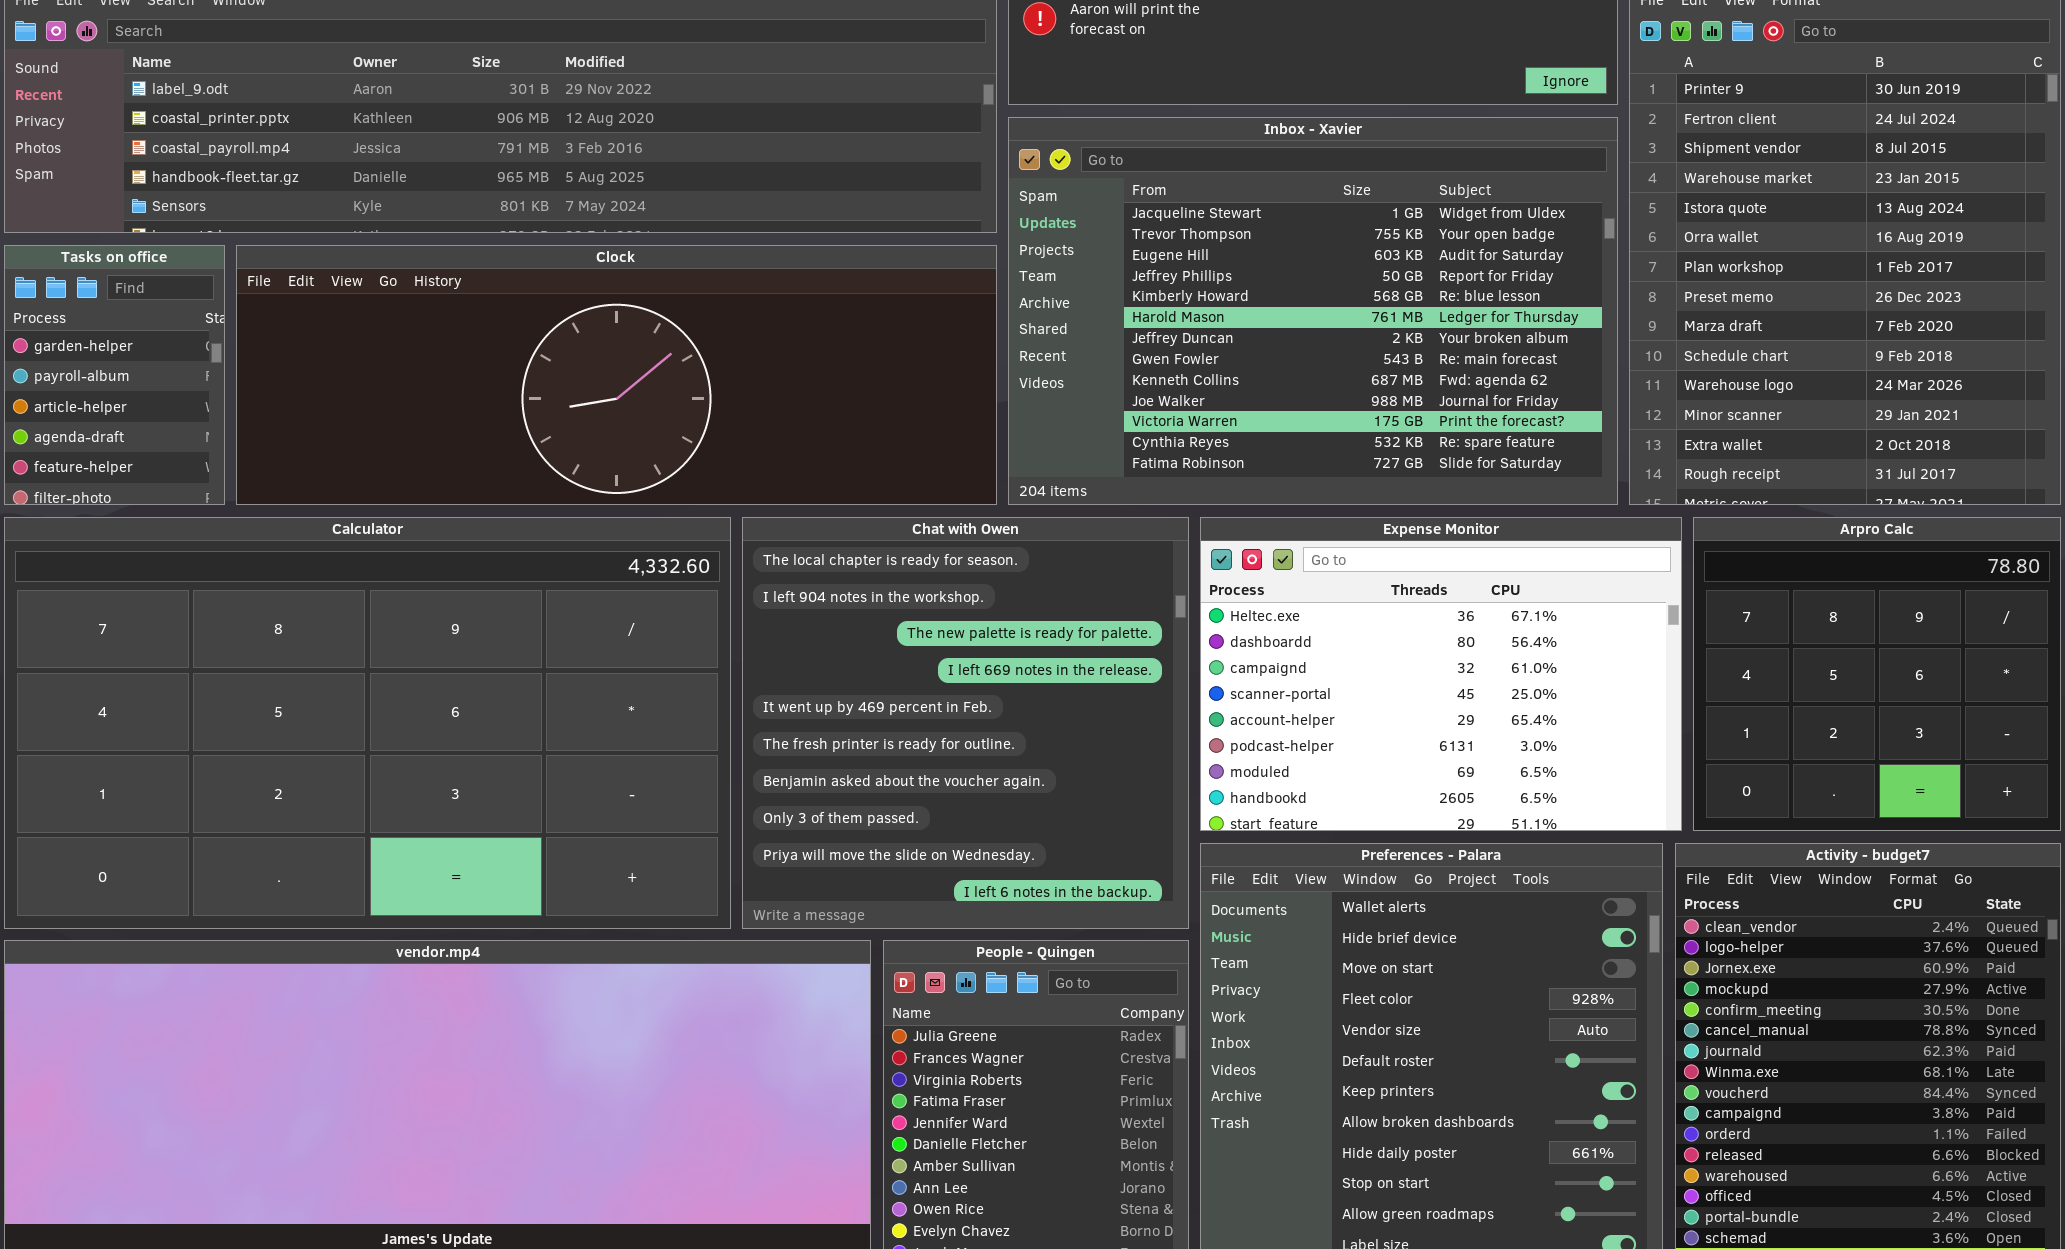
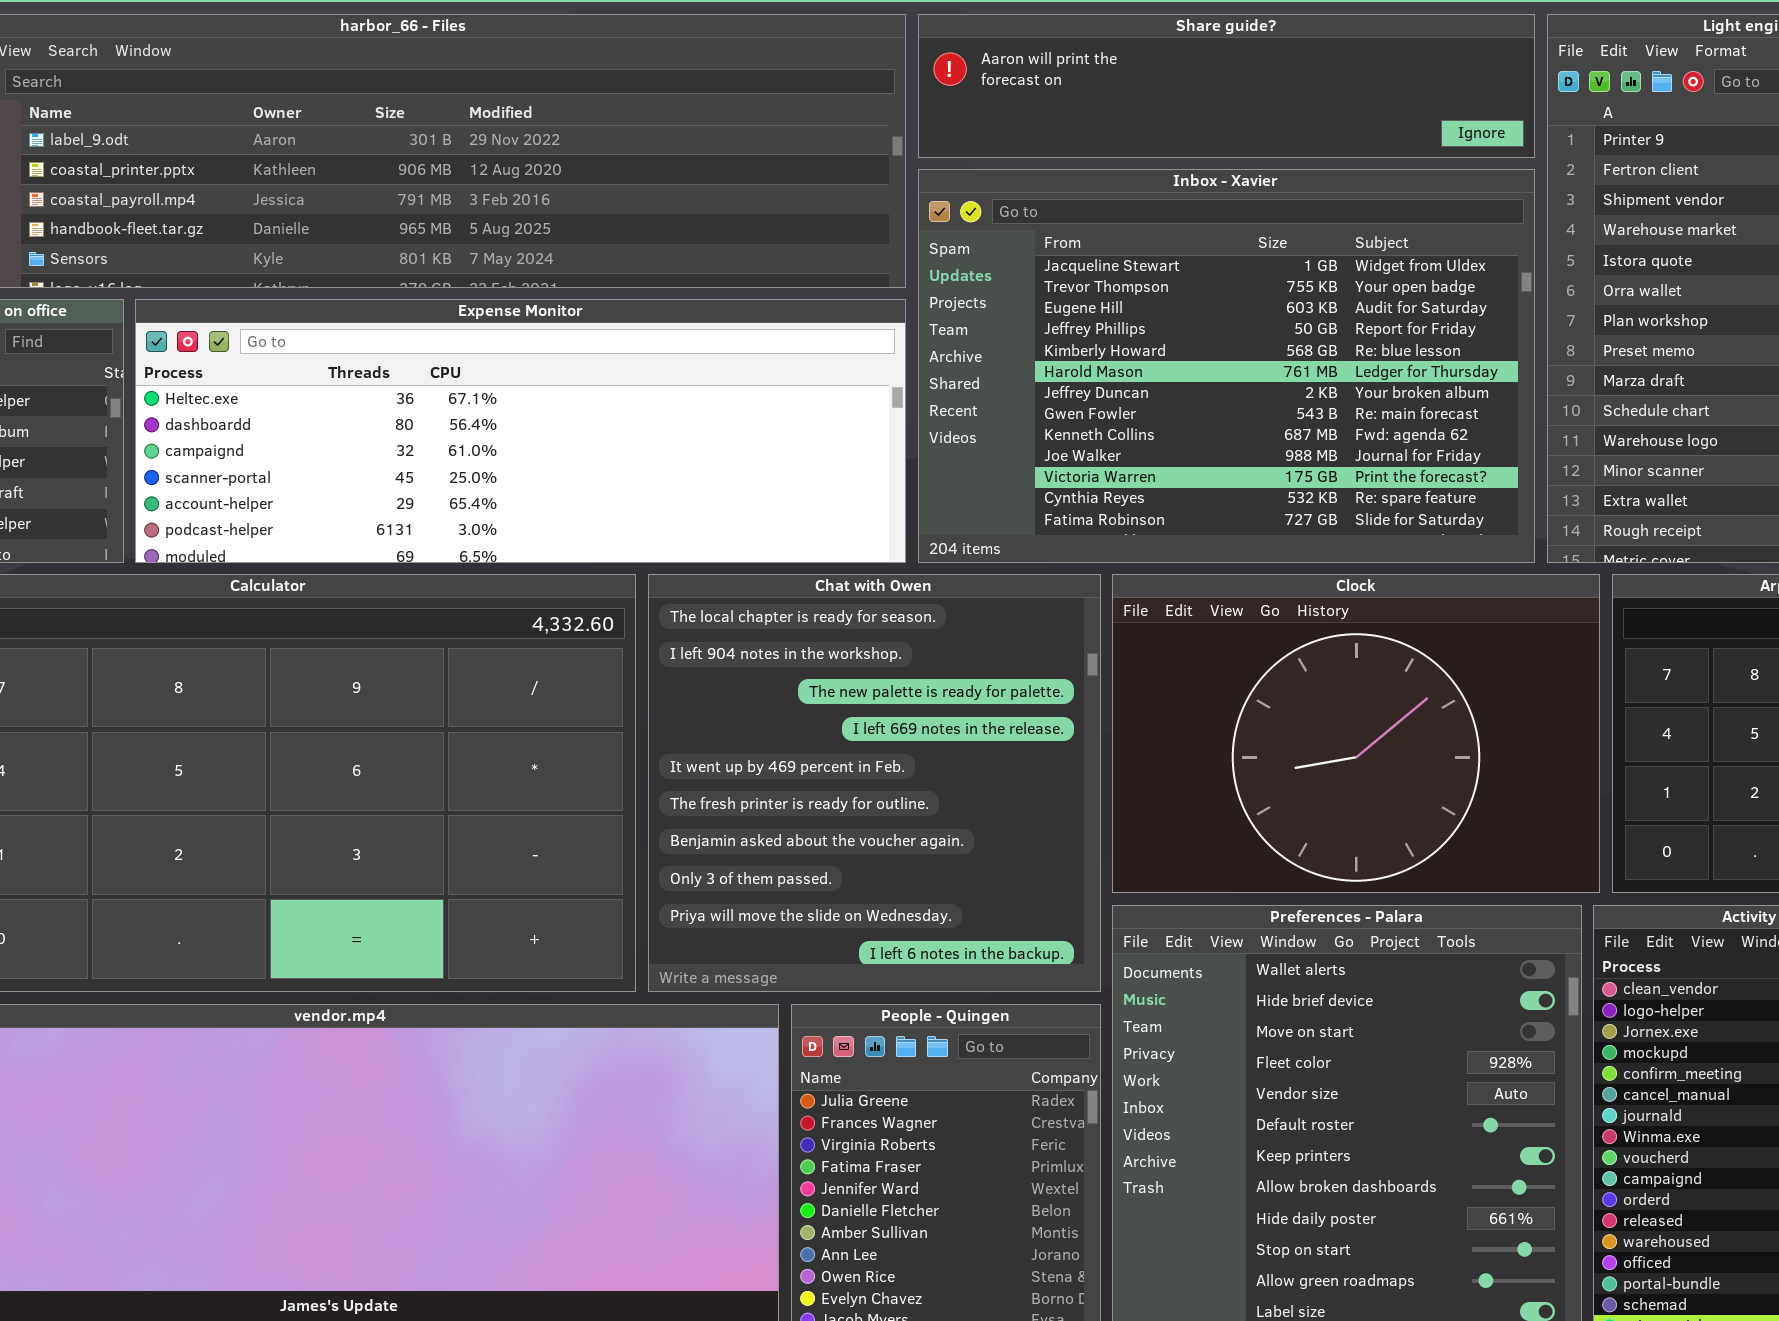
Clock: [236,245,997,505] -> [1112,574,1600,893], moved, resized
Expense Monitor: [1200,517,1682,831] -> [135,299,906,563], moved, resized

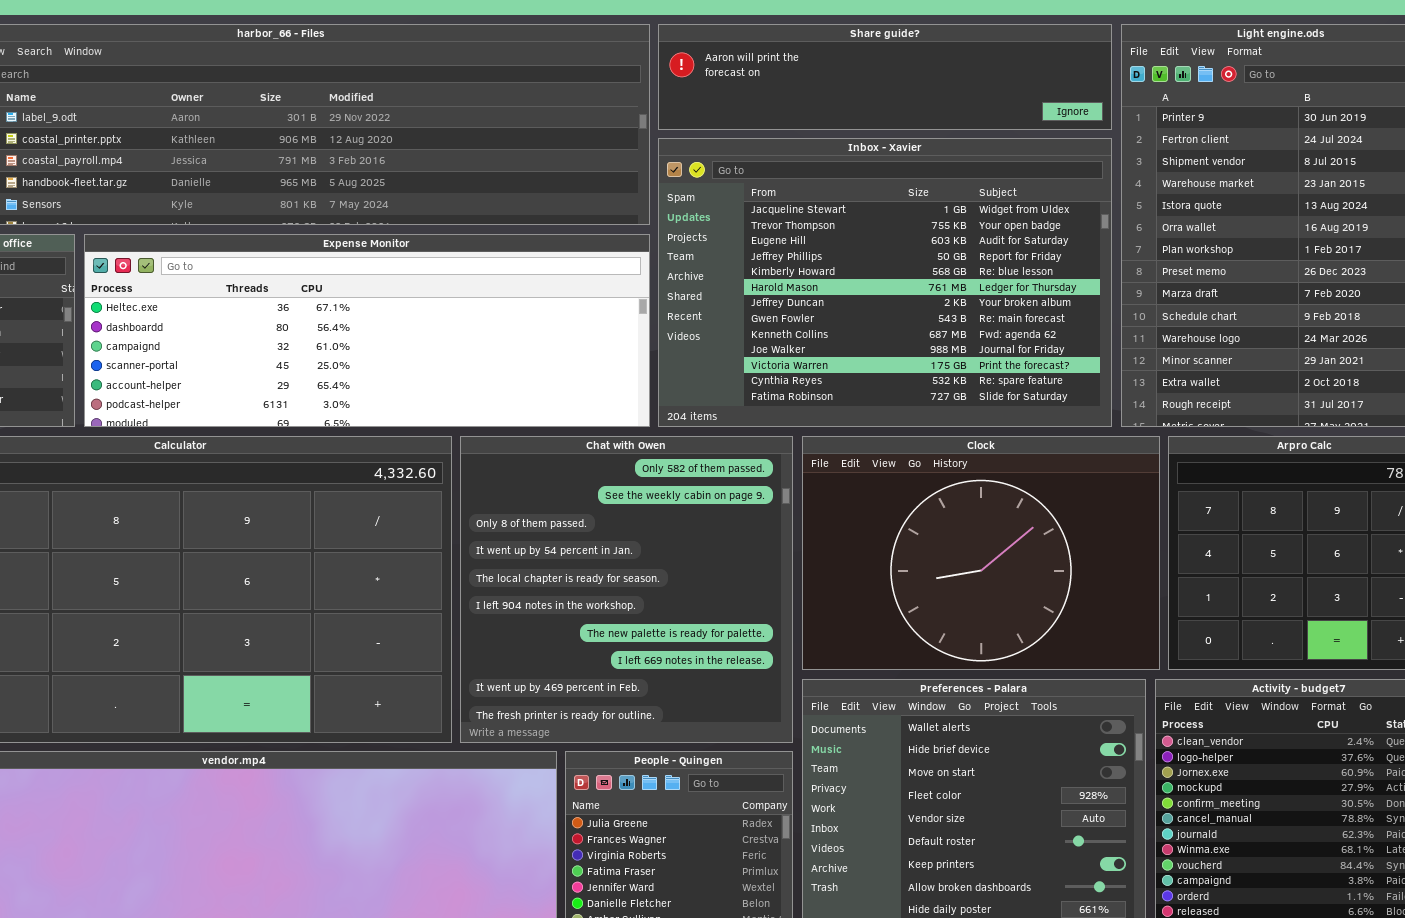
Chat with Owen: [648,574,1101,992] -> [460,436,793,743], scrolled up 4 rows

